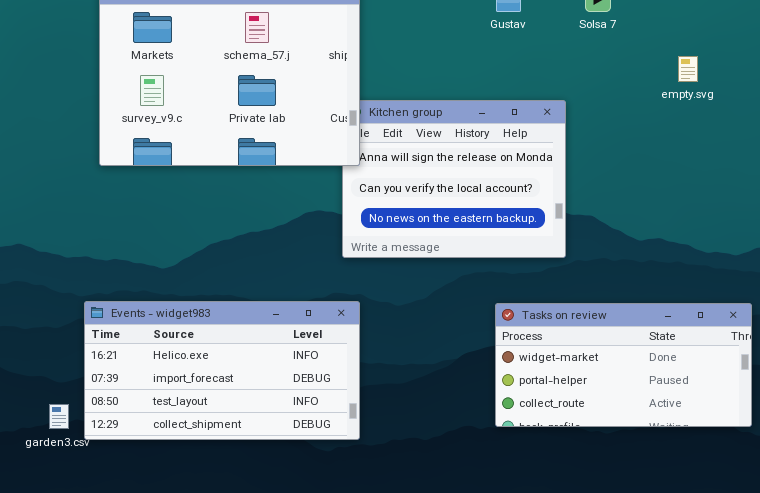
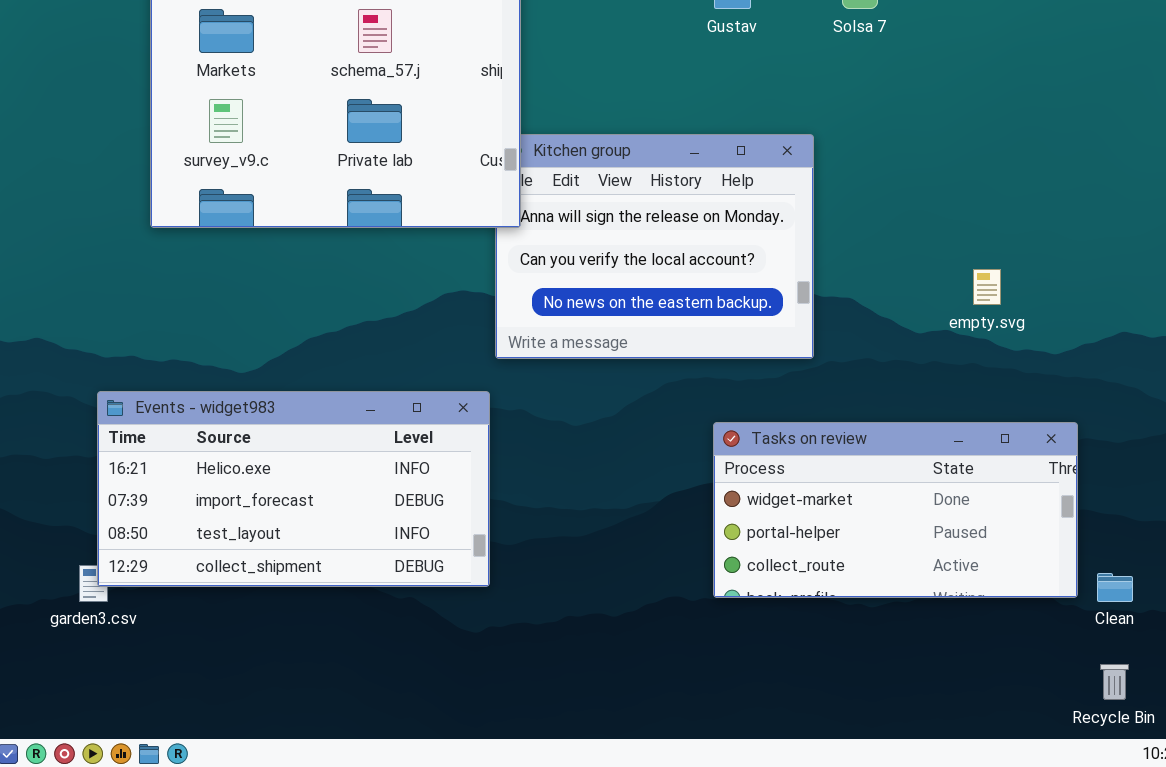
empty.svg: [678,56,698,82] -> [973,269,1001,305], moved
Events - widget983: [84,301,360,440] -> [97,391,490,587], moved

